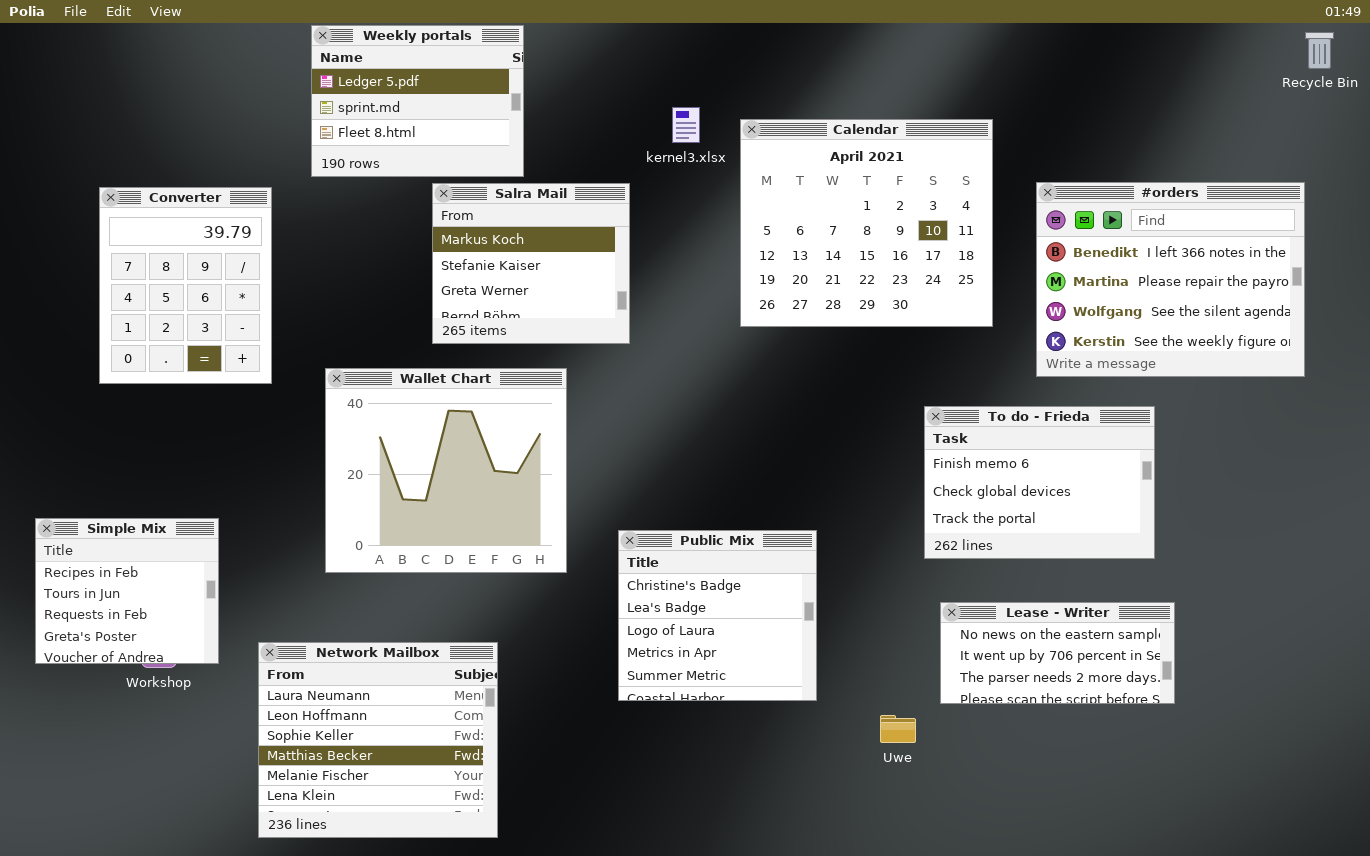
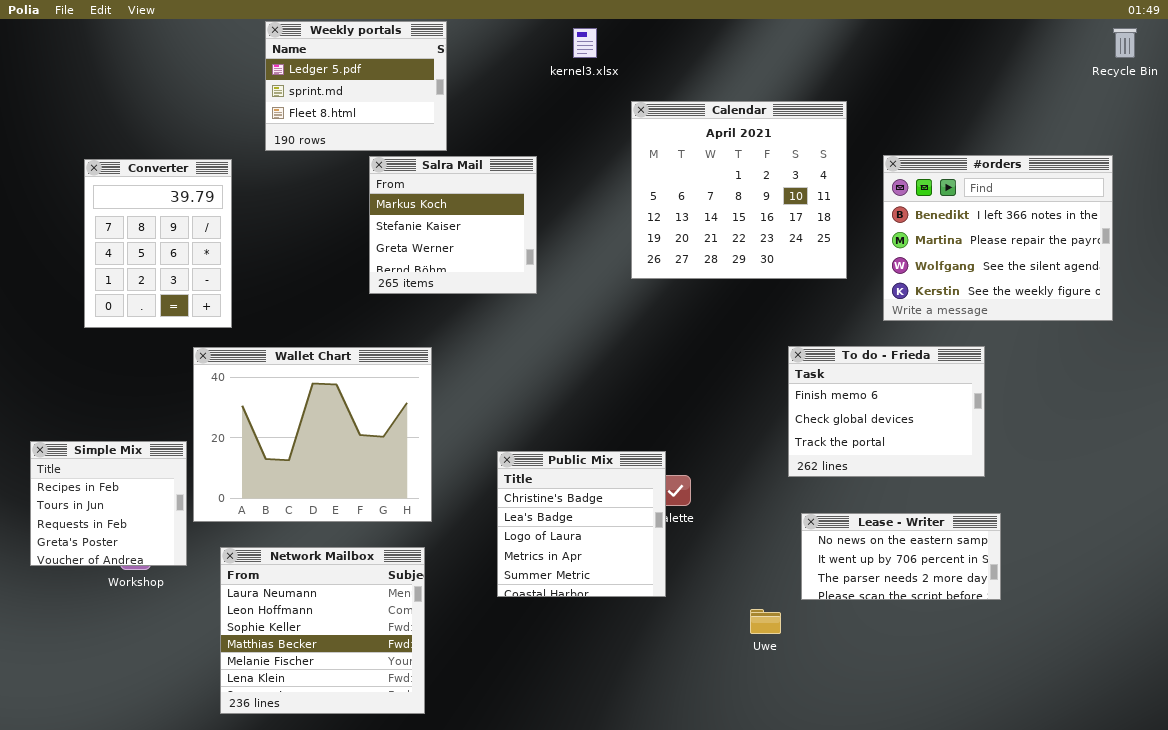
kernel3.xlsx: [672,107,700,143] -> [573,28,597,58], moved
Wallet Chart: [325,368,567,573] -> [193,347,432,522], moved, resized
Public Mix: [618,530,817,701] -> [497,451,666,597], moved

